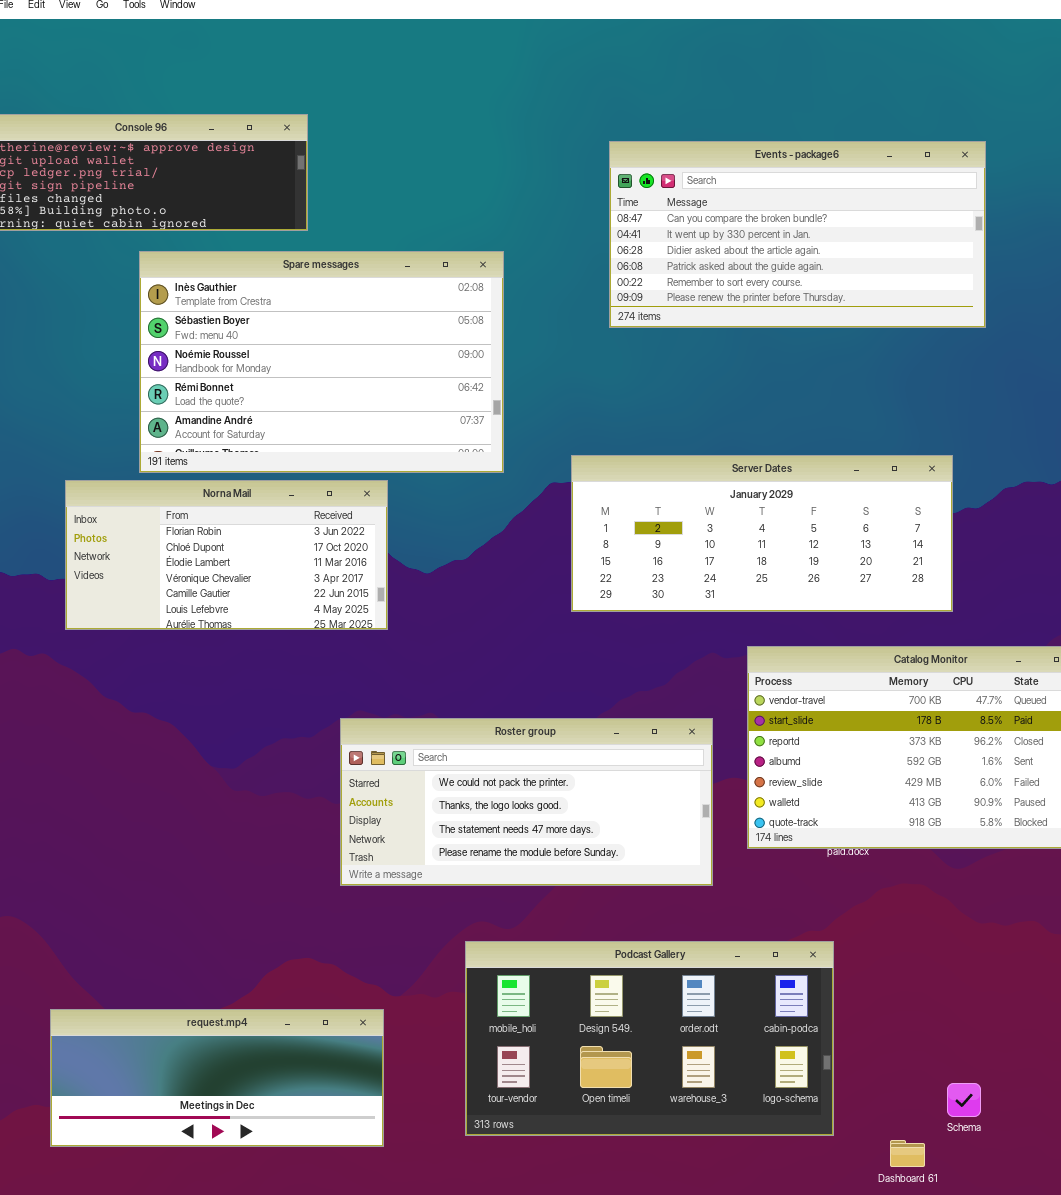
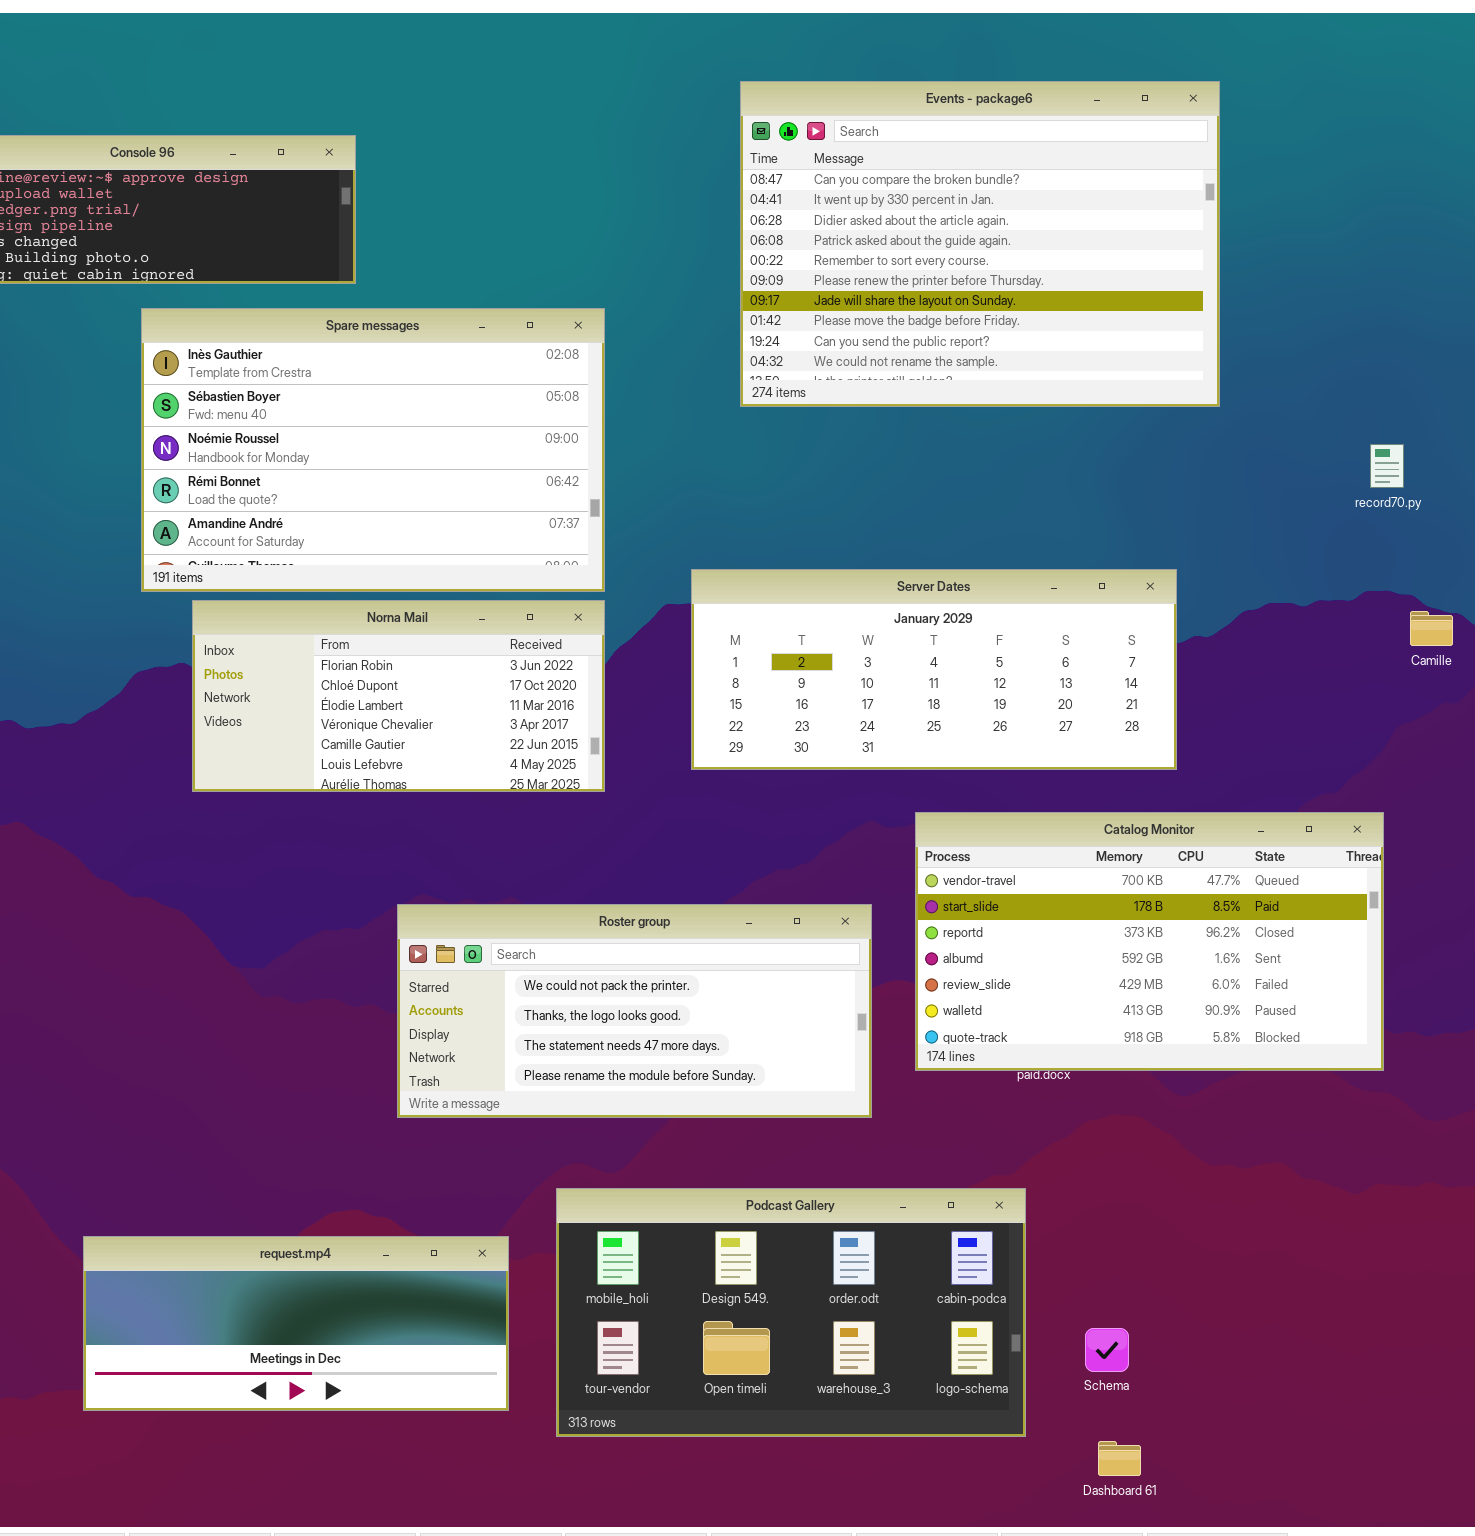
Events - package6: [609,141,986,328] -> [740,81,1220,407], resized
Norna Mail: [65,480,388,630] -> [192,600,605,792], moved
request.mp4: [50,1009,384,1147] -> [83,1236,509,1411], moved
Schema: [947,1083,981,1117] -> [1085,1328,1129,1372], moved

